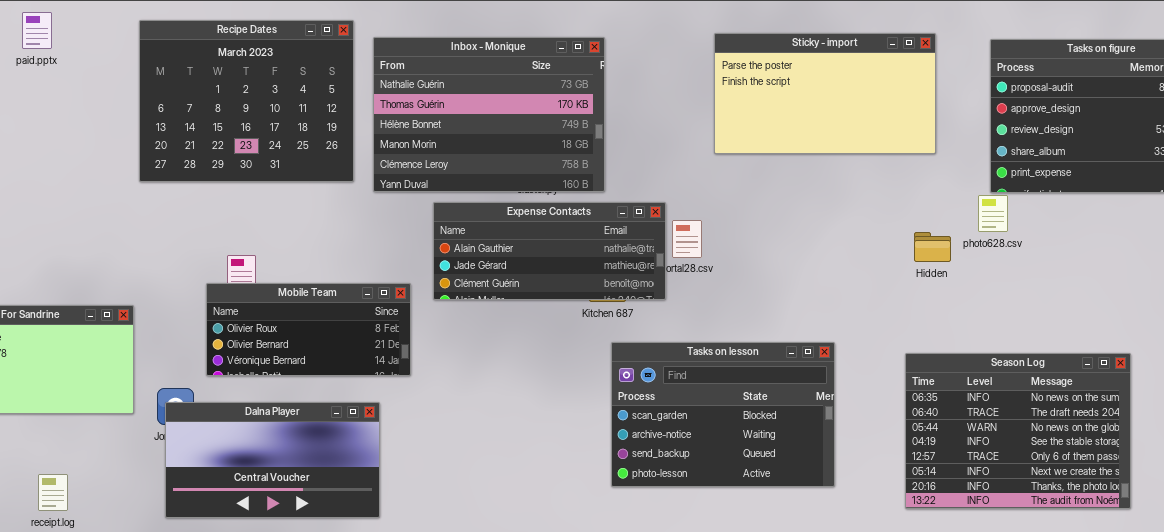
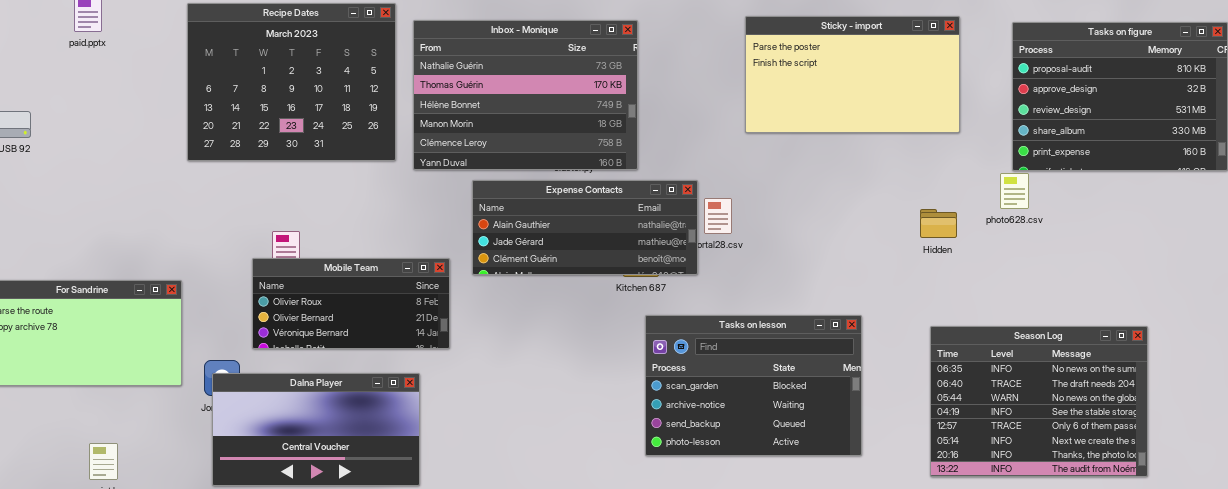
Hidden: [914,232,951,262] -> [920,209,957,238], moved

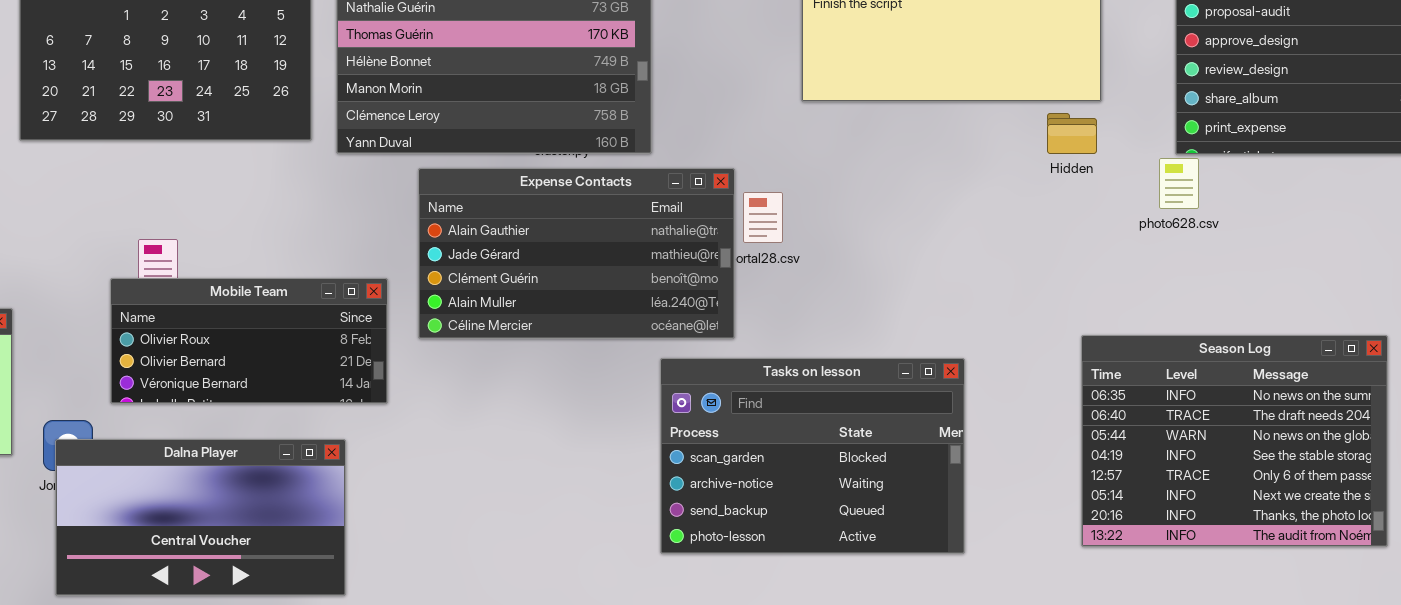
Expense Contacts: [472,180,698,275] -> [418,168,735,339], resized
Hidden: [920,209,957,238] -> [1047,113,1097,154], moved
Season Log: [930,326,1148,477] -> [1081,335,1388,547], moved

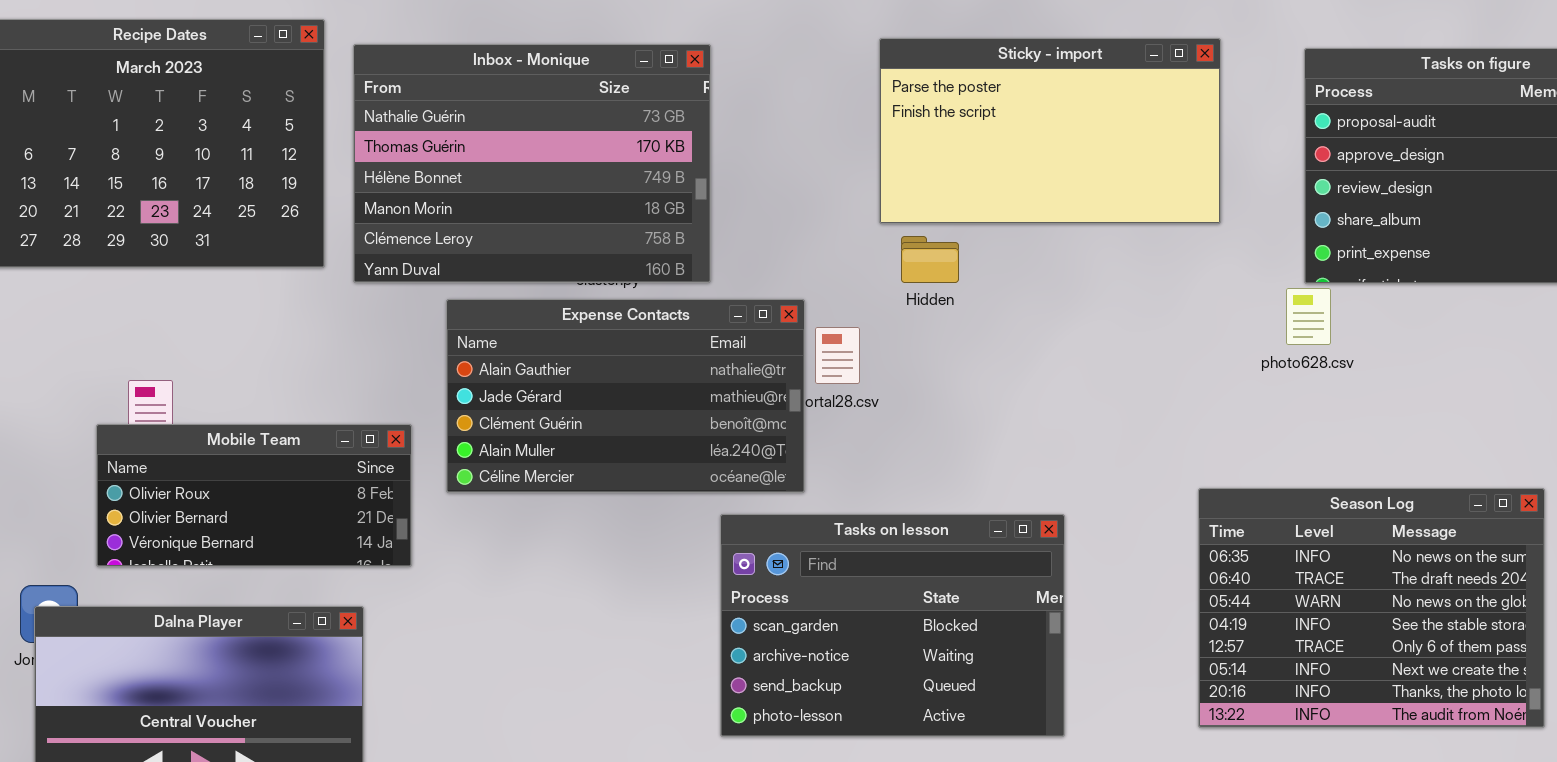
Hidden: [1047,113,1097,154] -> [901,236,959,283], moved

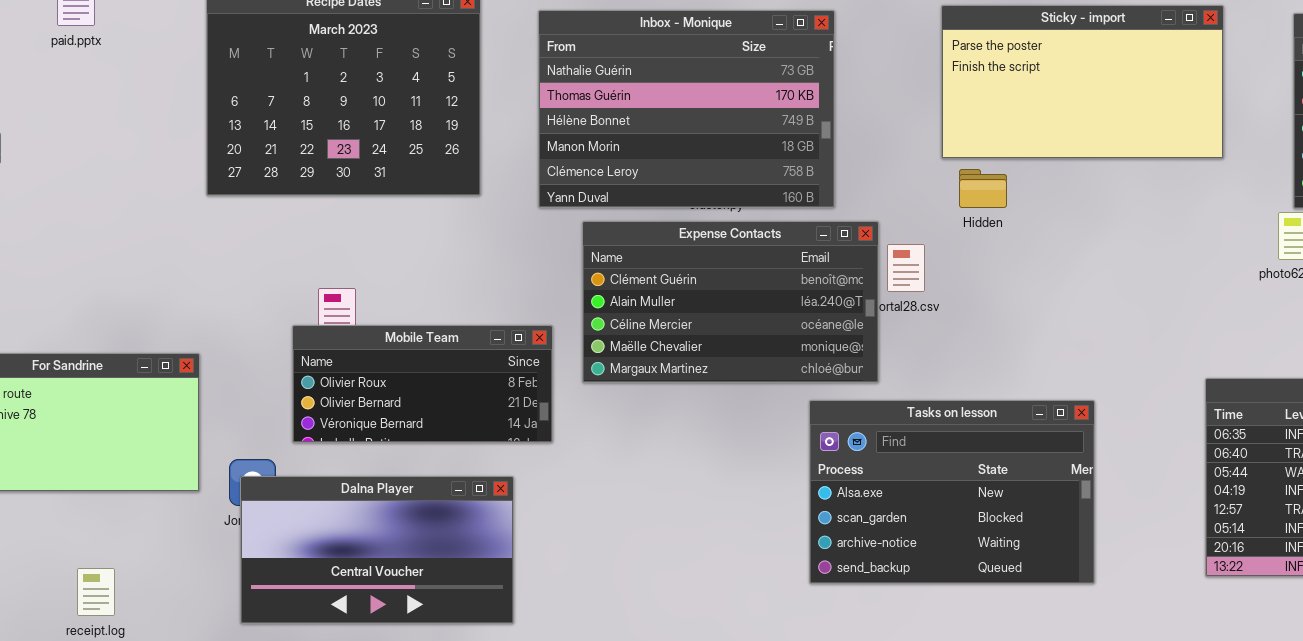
Inbox - Monique: [353,44,711,283] -> [538,10,835,208], moved
Expense Contacts: [446,299,805,493] -> [582,221,879,383], scrolled down 2 rows
Tasks on lesson: [720,514,1065,737] -> [809,400,1095,584], scrolled up 1 row

